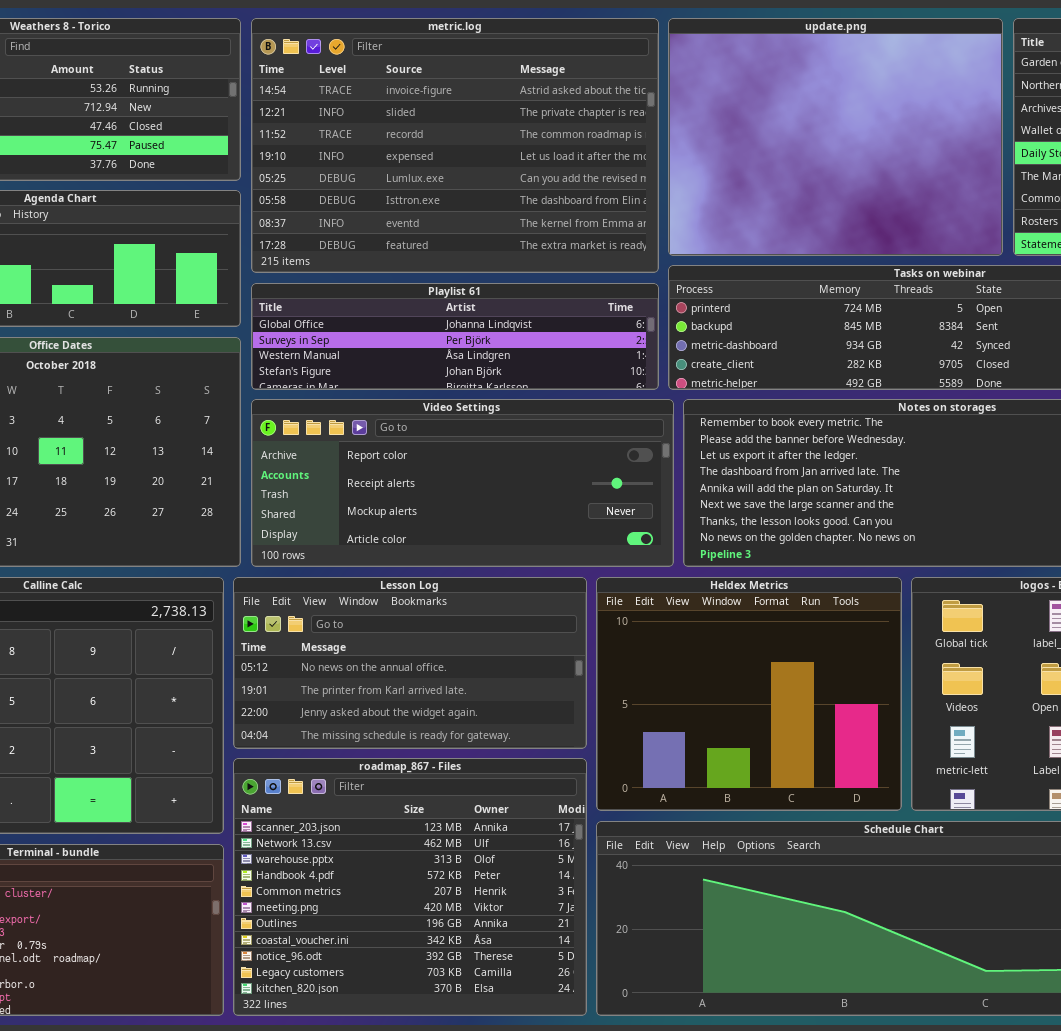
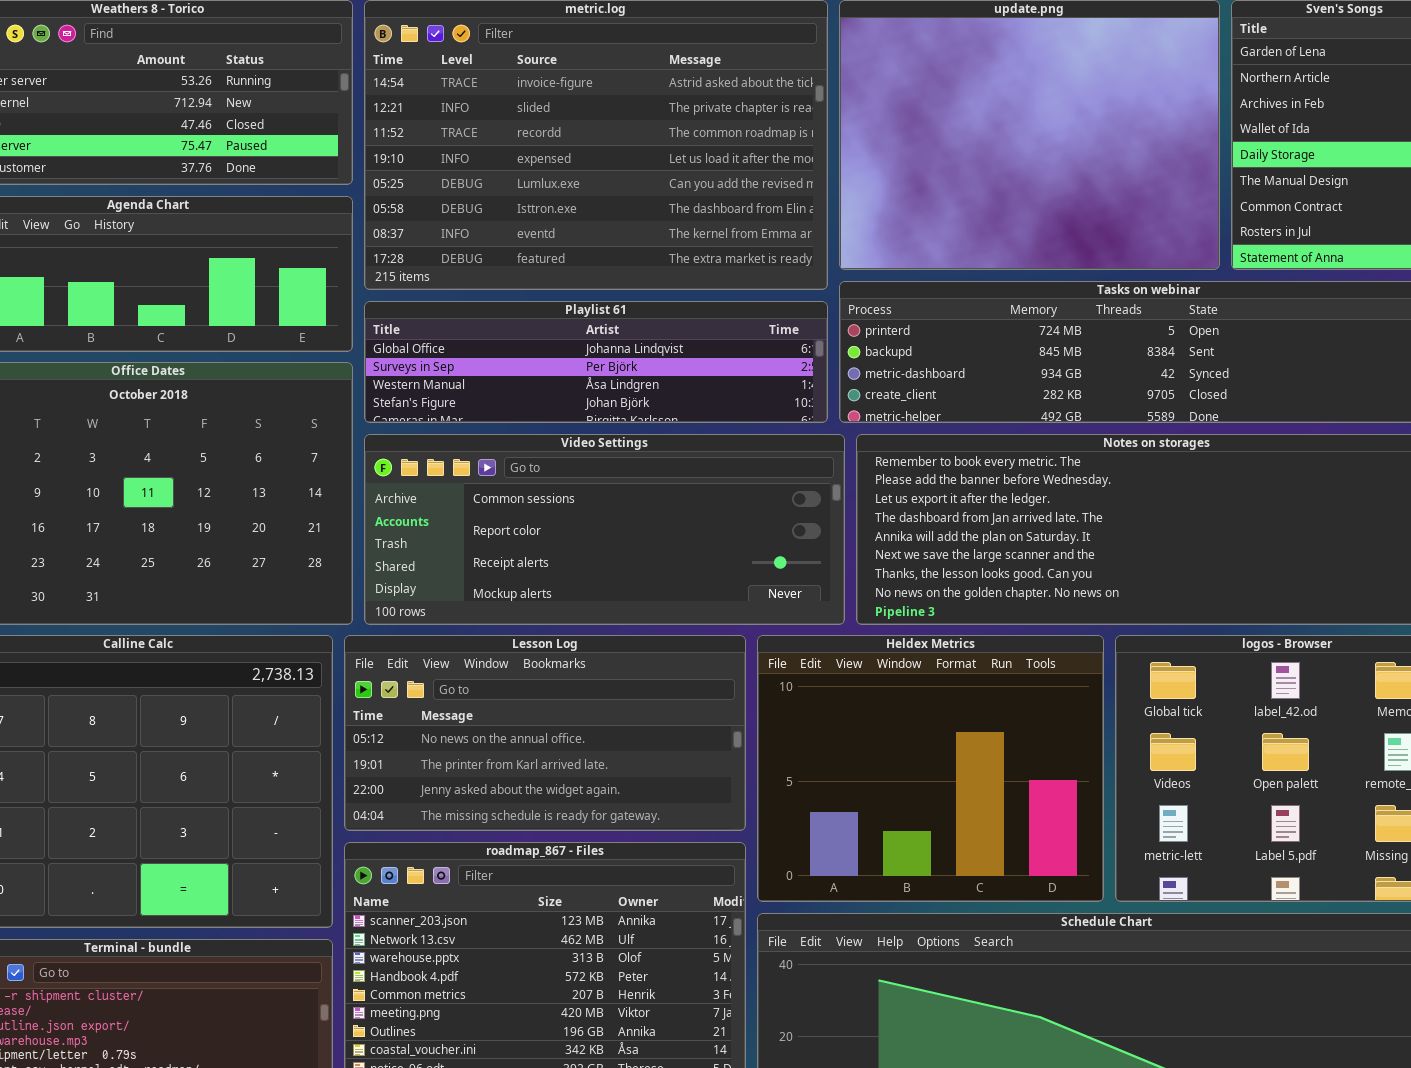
Video Settings: [251,399,674,567] -> [364,434,845,625], scrolled up 1 row

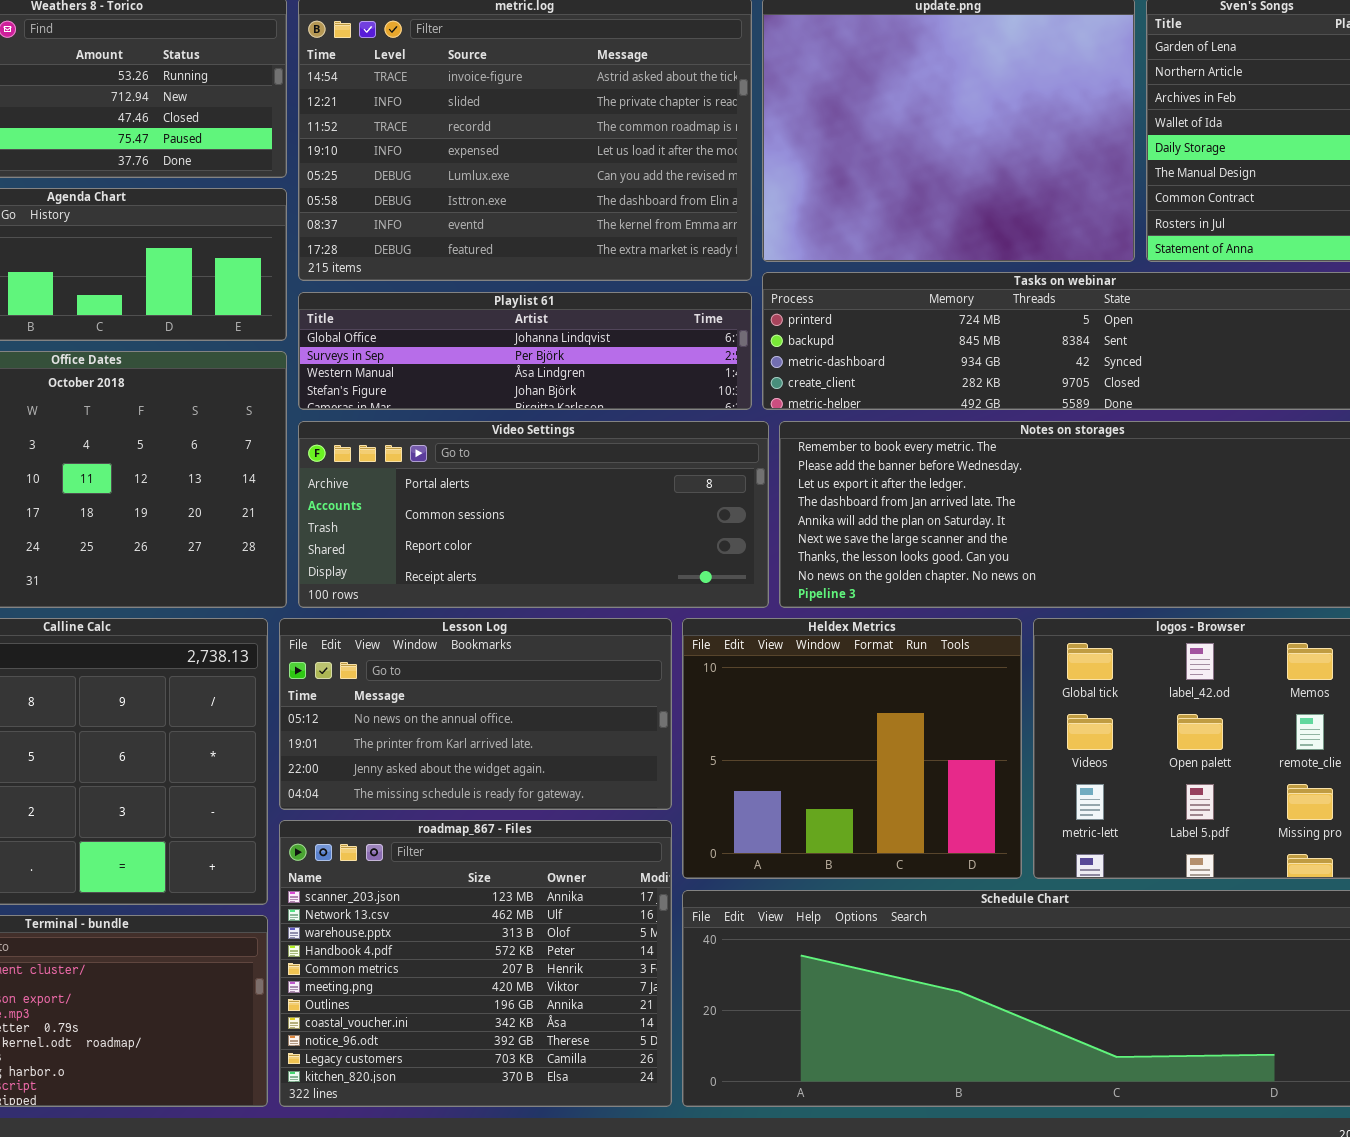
Video Settings: [364,434,845,625] -> [298,421,769,608], scrolled up 1 row

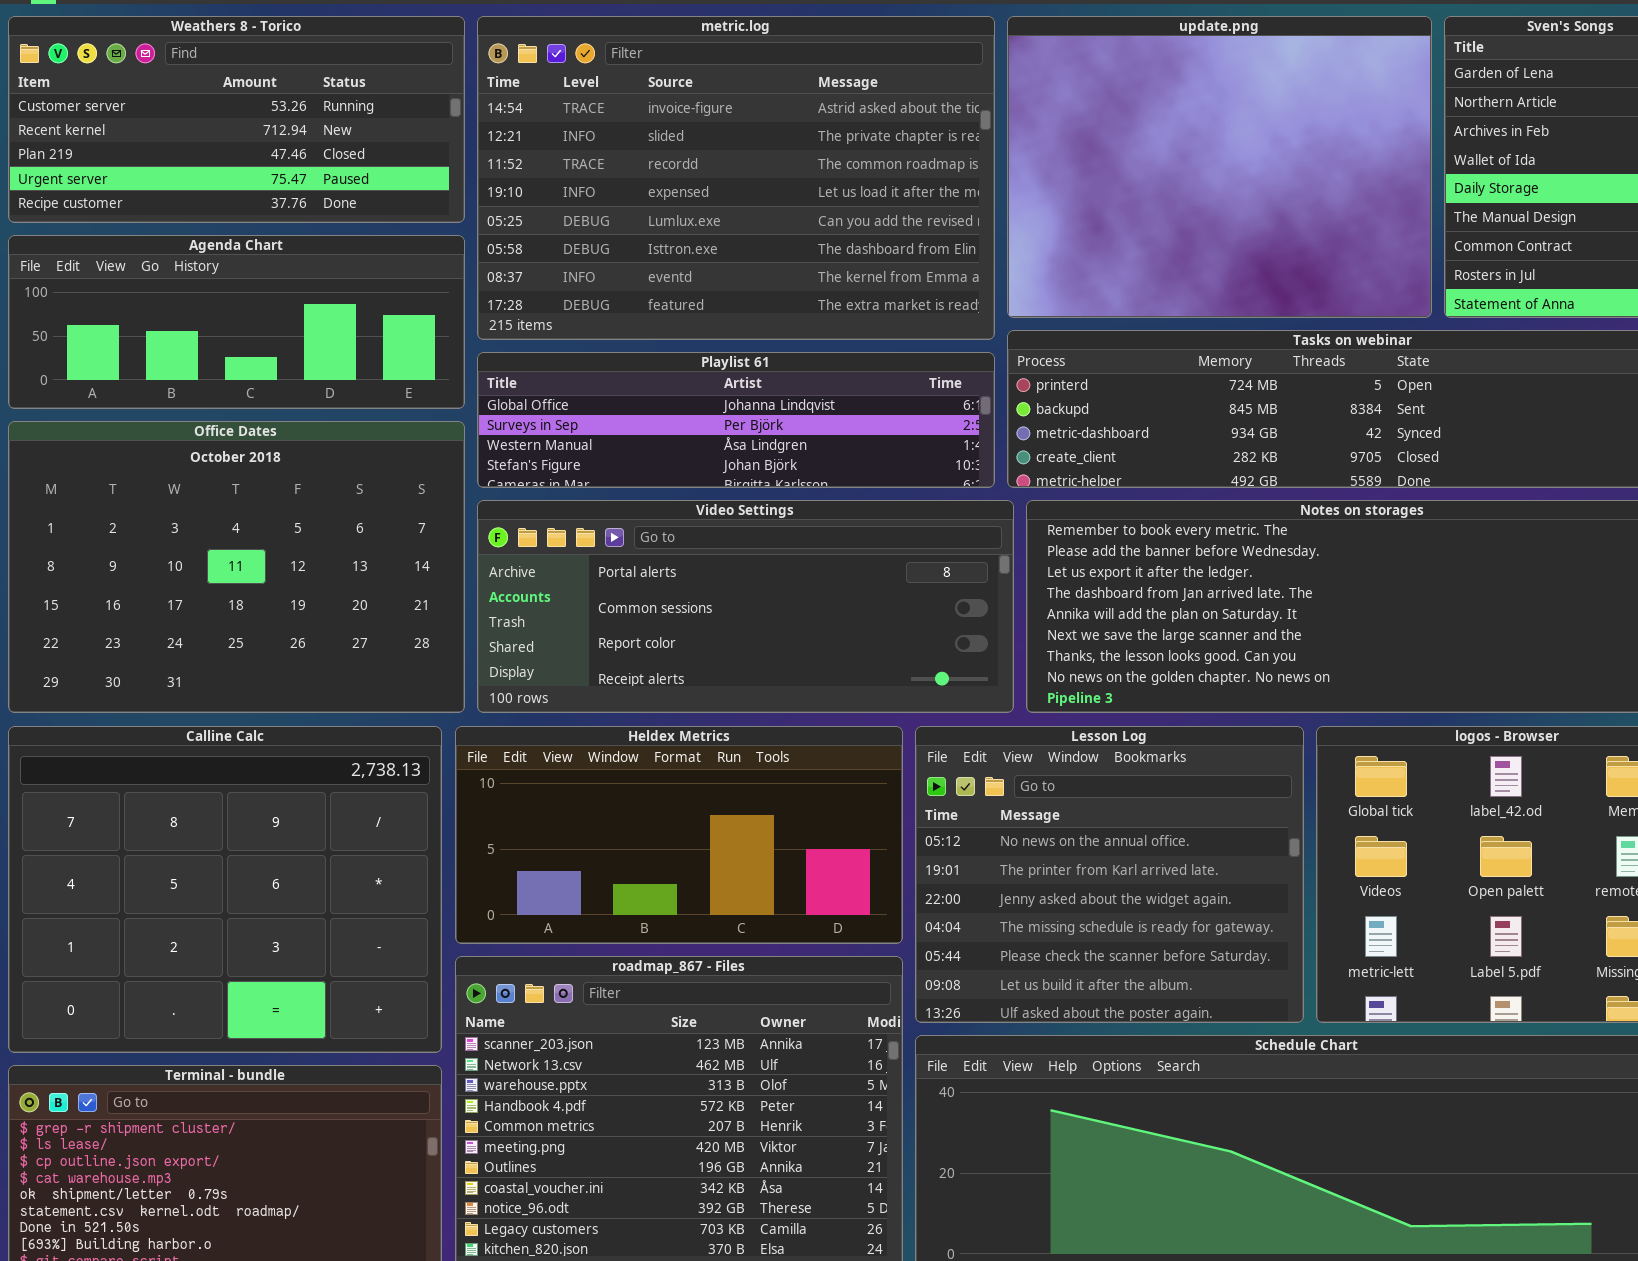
Lesson Log: [279,618,672,810] -> [915,726,1304,1023], moved, resized
Heldex Metrics: [682,618,1022,879] -> [455,726,903,944], moved, resized

